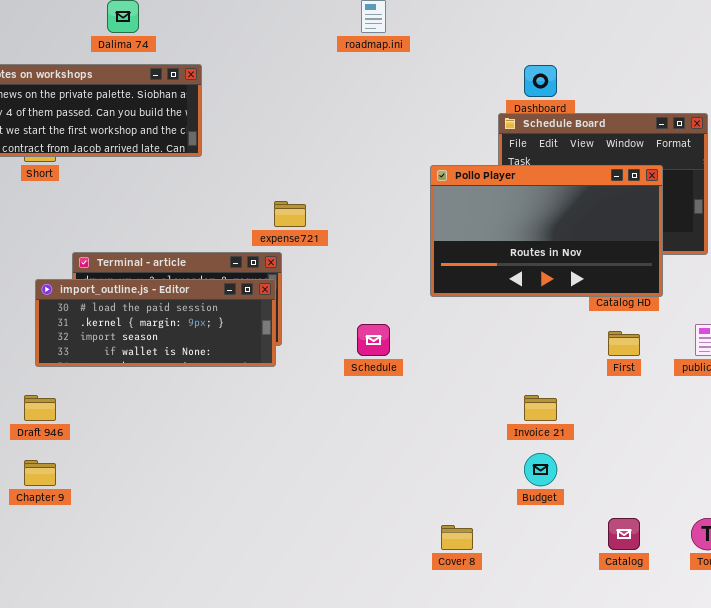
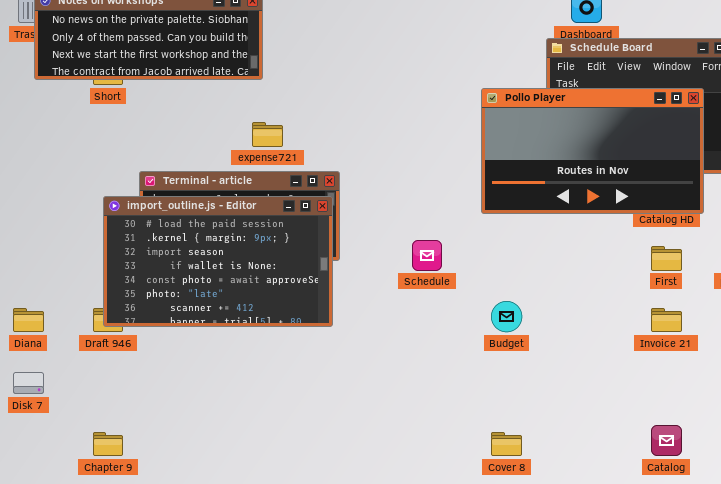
expense721: [274,201,306,227] -> [252,122,283,147], moved
import_outline.js - Editor: [35,279,276,367] -> [103,196,333,327], resized
Invoice 21: [524,395,557,421] -> [651,308,682,332], moved
Budget: [524,453,557,486] -> [491,301,522,332], moved
Chapter 9: [24,460,56,486] -> [93,432,123,456], moved

